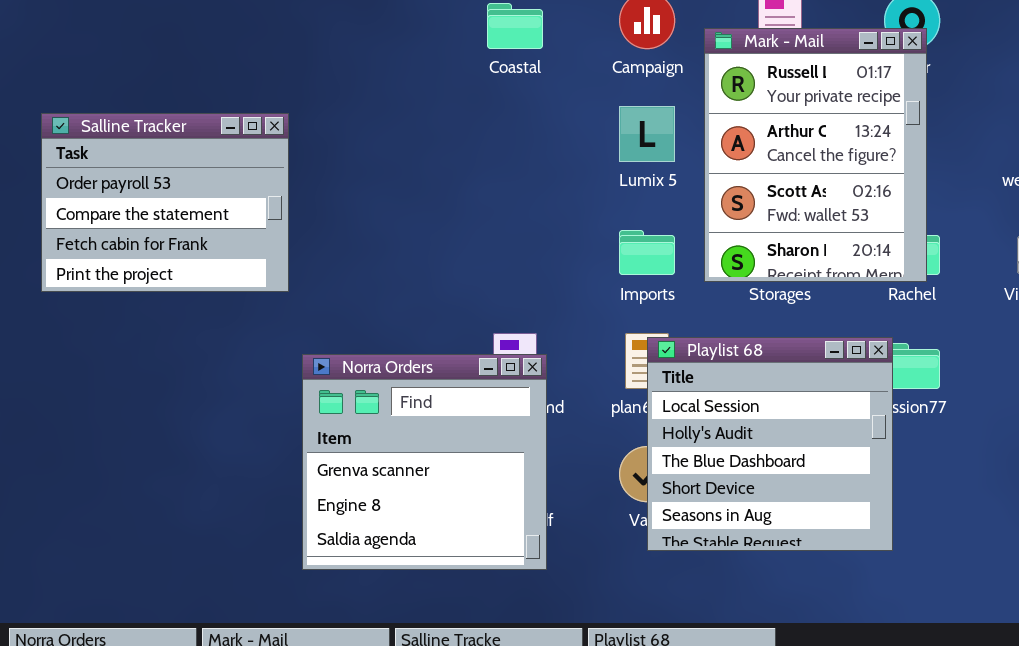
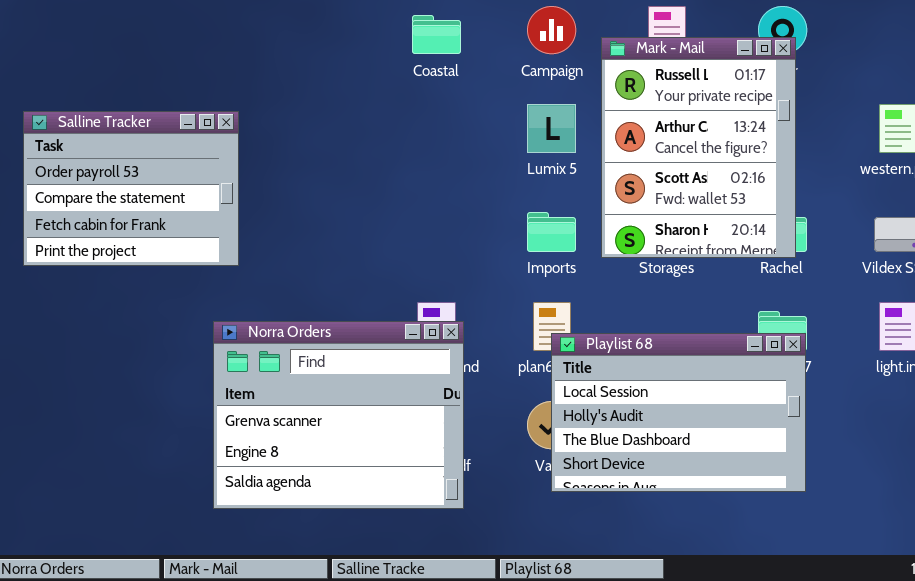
Playlist 68: [647,337,893,551] -> [551,333,806,492], resized
Norra Orders: [302,354,547,570] -> [213,321,464,509], resized

